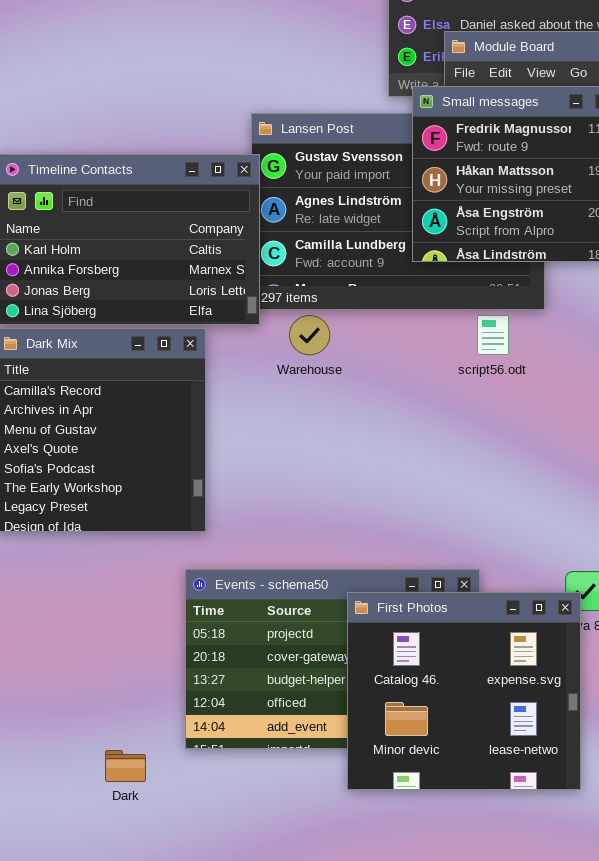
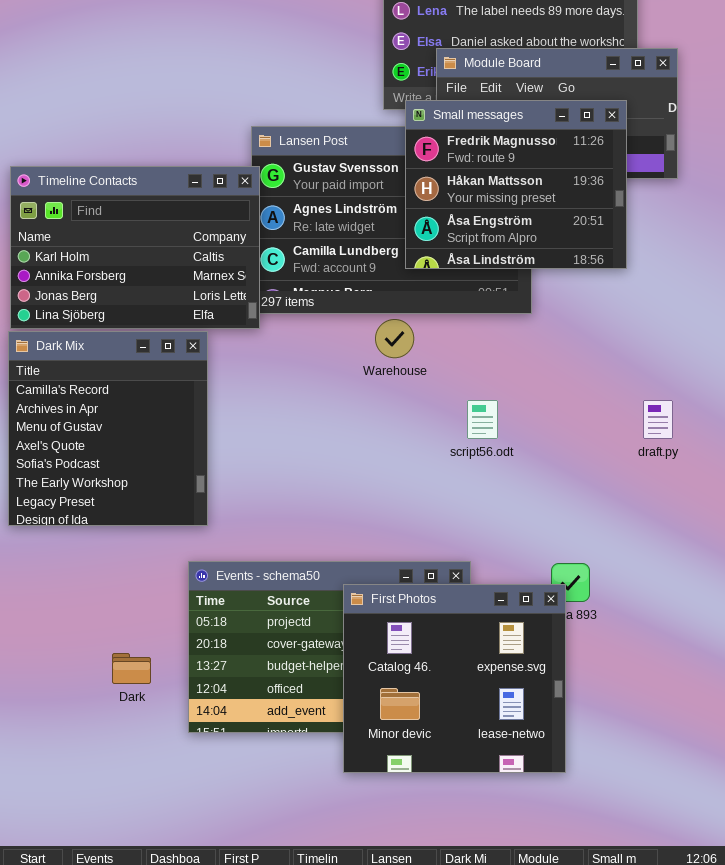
Warehouse: [289,315,330,355] -> [375,319,414,358], moved
script56.odt: [477,315,509,355] -> [467,400,498,439], moved
Dark: [105,750,146,782] -> [112,653,151,684], moved

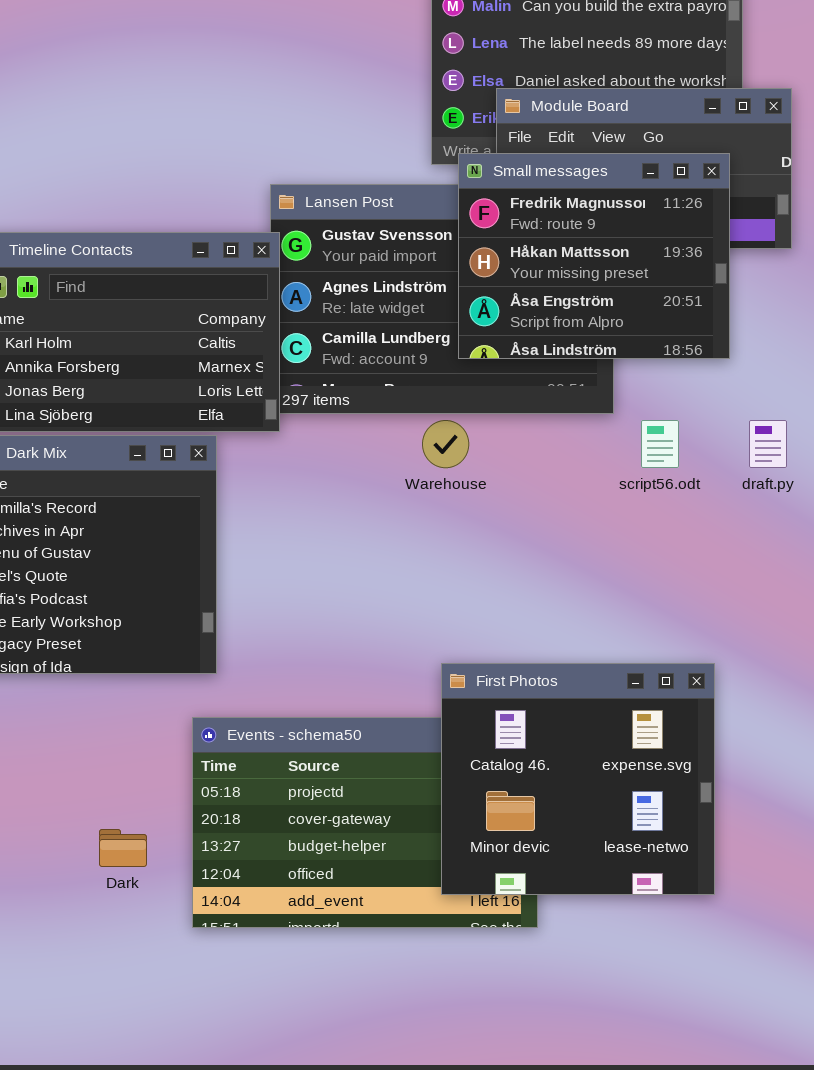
script56.odt: [467,400,498,439] -> [641,420,679,468], moved
draft.py: [643,400,673,439] -> [749,420,787,468], moved
First Photos: [343,584,566,773] -> [441,663,715,895], moved

